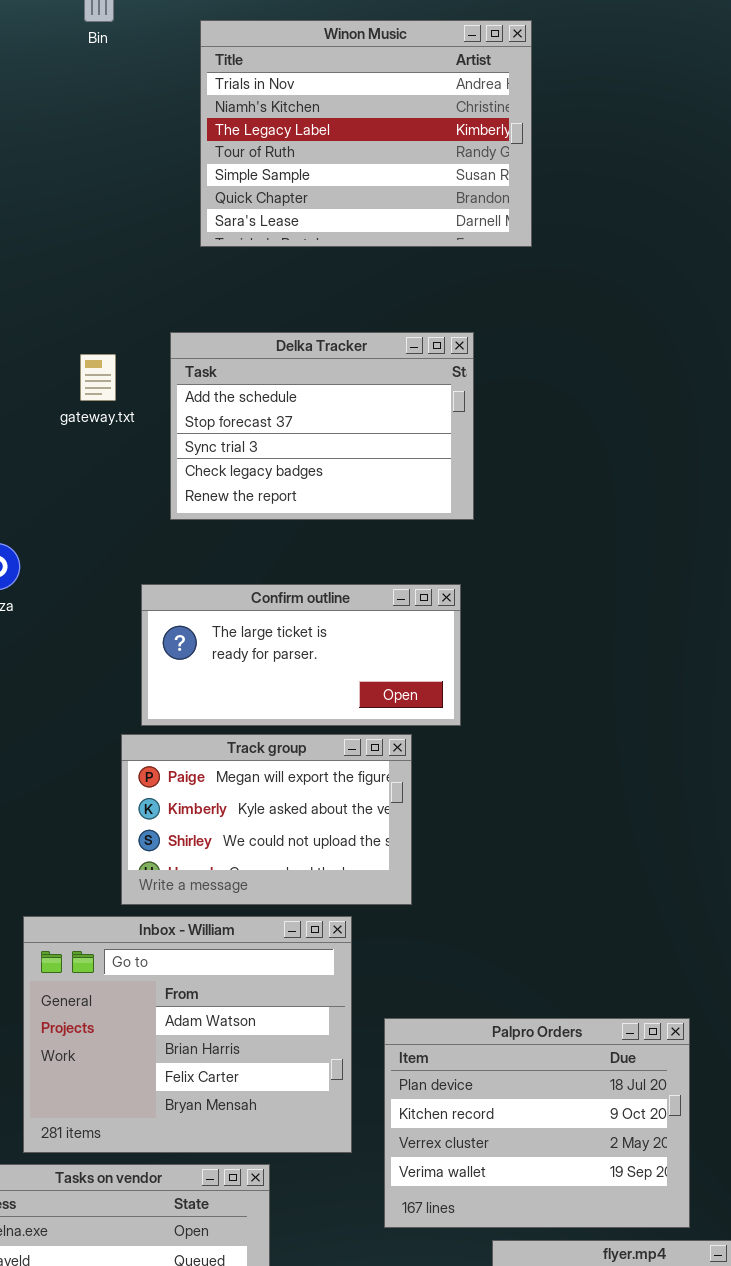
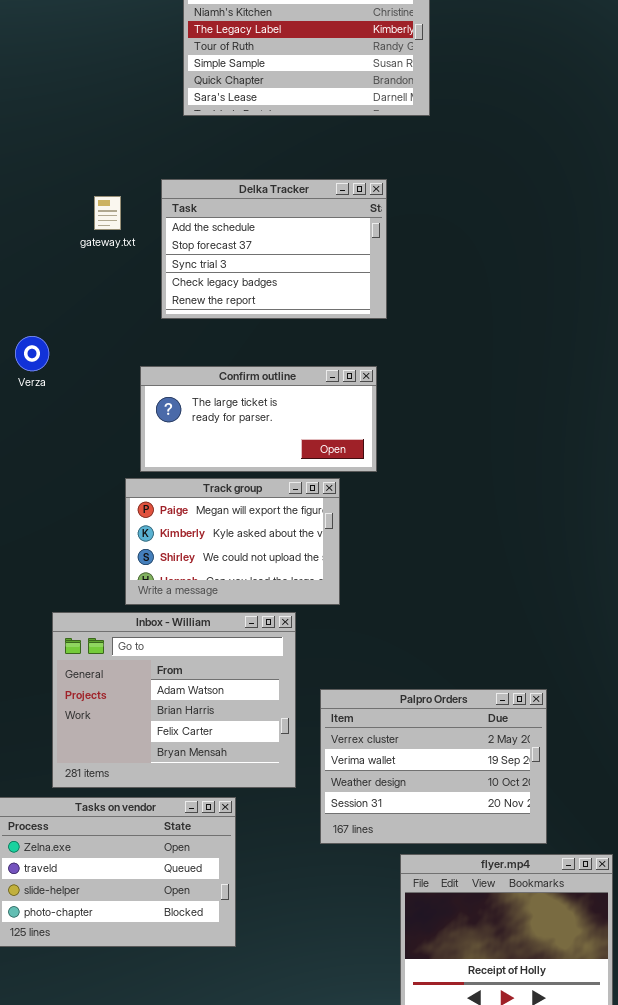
Palpro Orders: [384,1018,690,1228] -> [320,689,547,844], scrolled down 2 rows

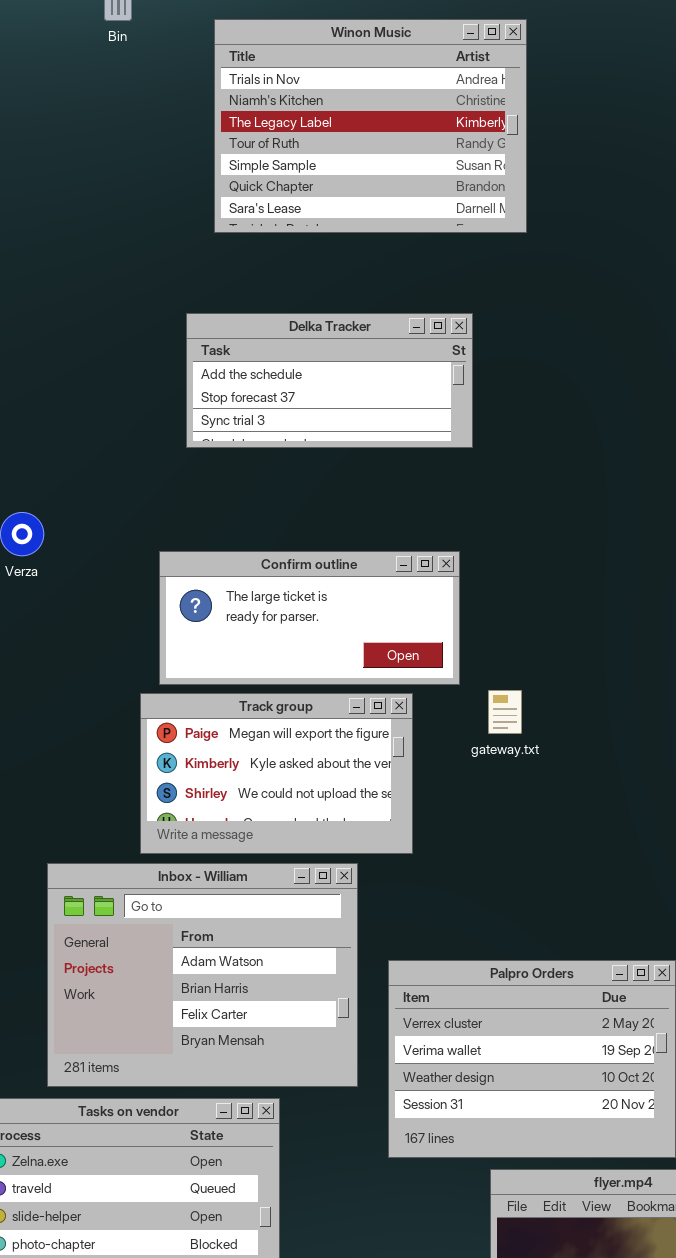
Delka Tracker: [161,179,387,319] -> [186,313,473,448], resized
gateway.txt: [94,196,121,230] -> [488,690,522,734], moved

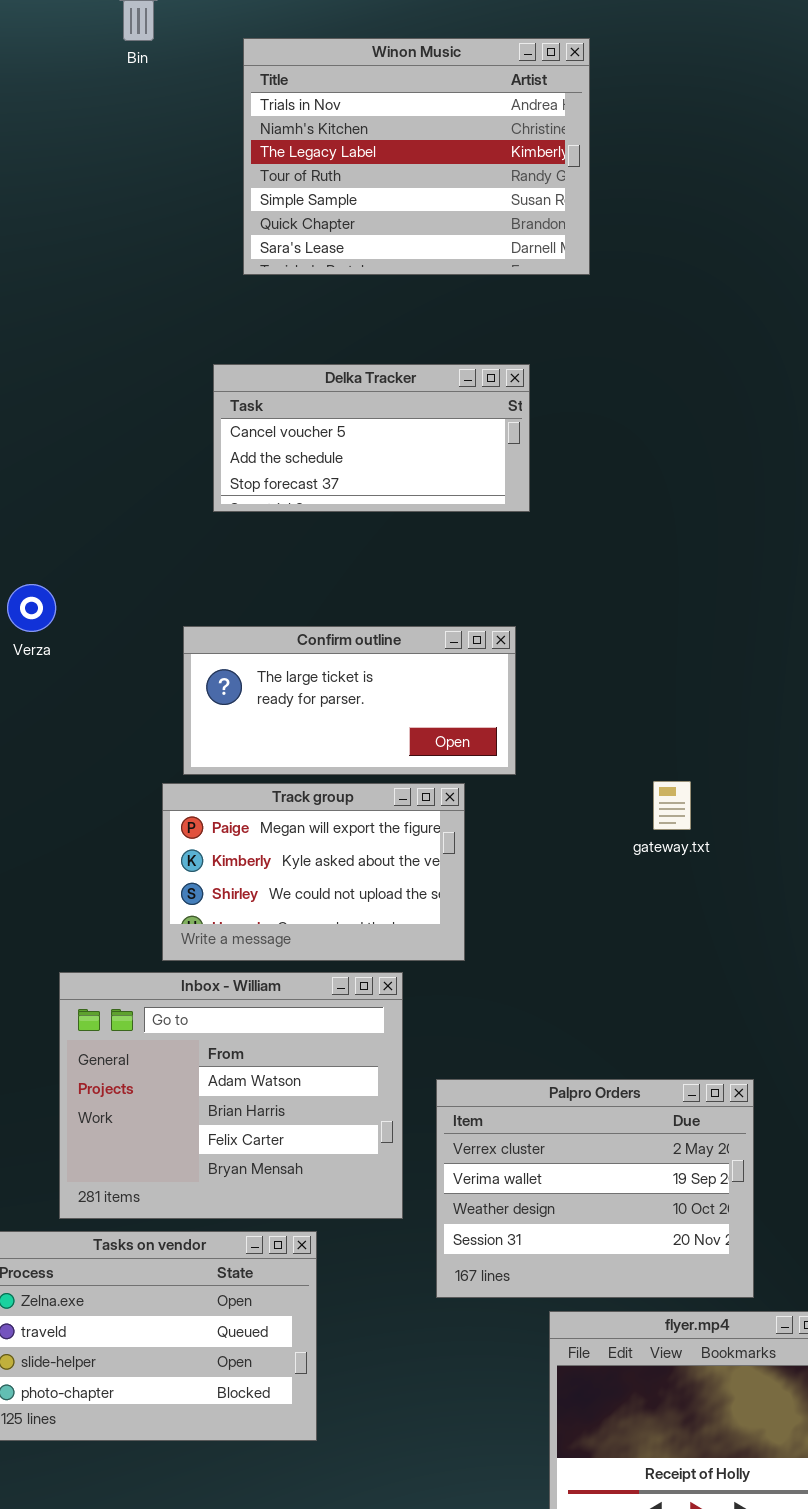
Delka Tracker: [186,313,473,448] -> [213,364,530,512], scrolled up 1 row
gateway.txt: [488,690,522,734] -> [653,781,691,830], moved

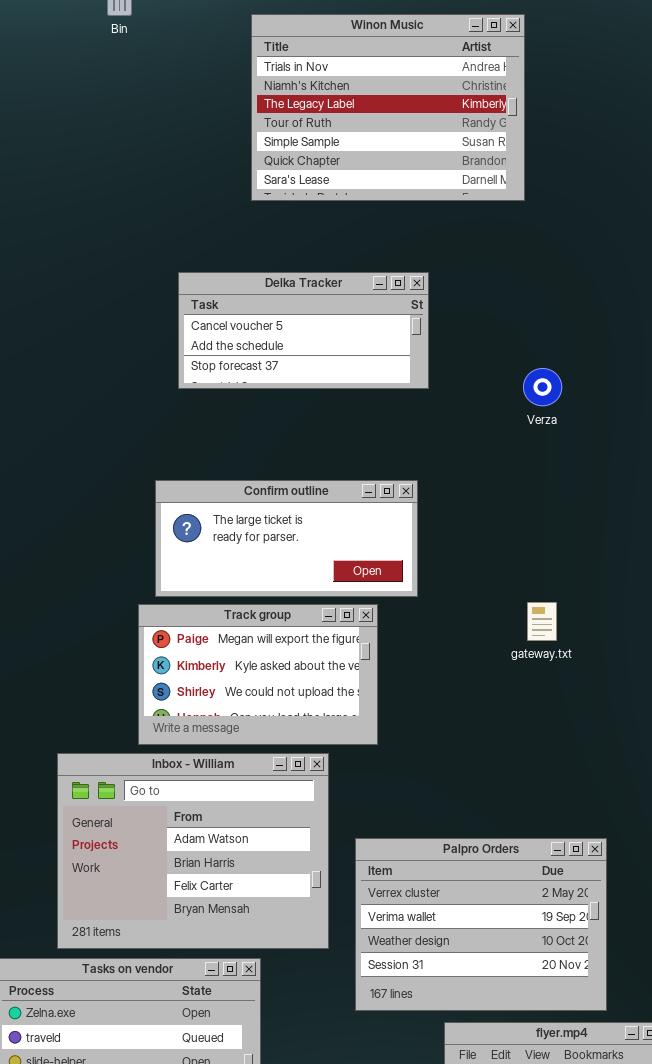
Winon Music: [243,38,590,275] -> [251,14,525,201], moved
Verza: [7,584,56,632] -> [523,368,562,406], moved

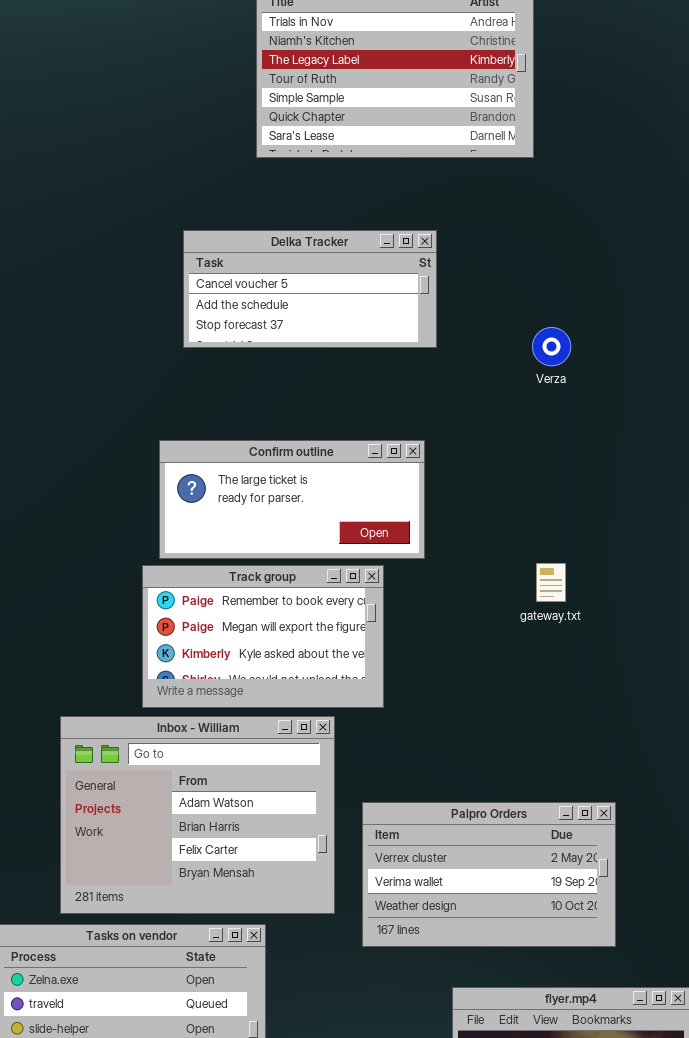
Track group: [138,604,378,745] -> [142,565,384,708], scrolled up 1 row
Palpro Orders: [355,838,607,1011] -> [362,802,616,947], resized

